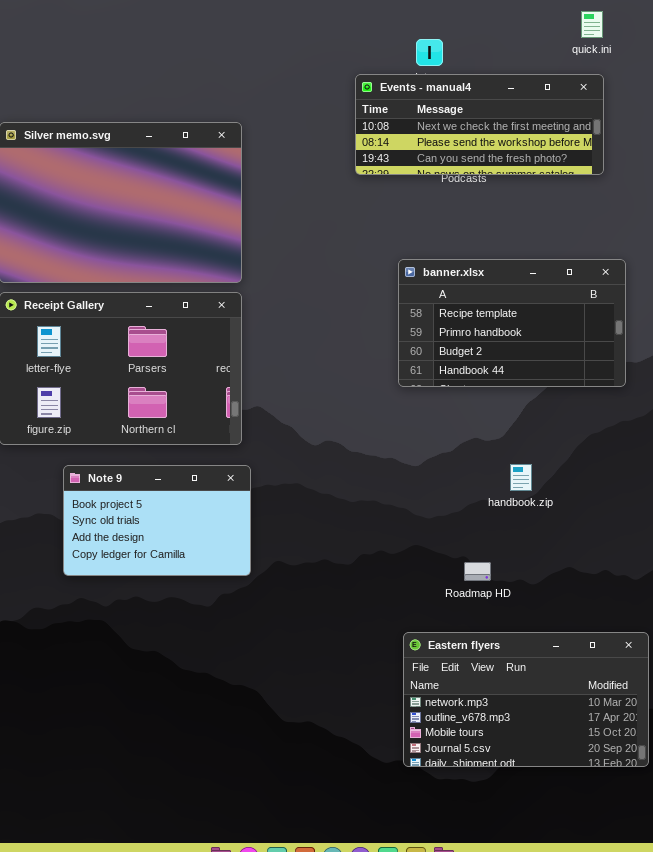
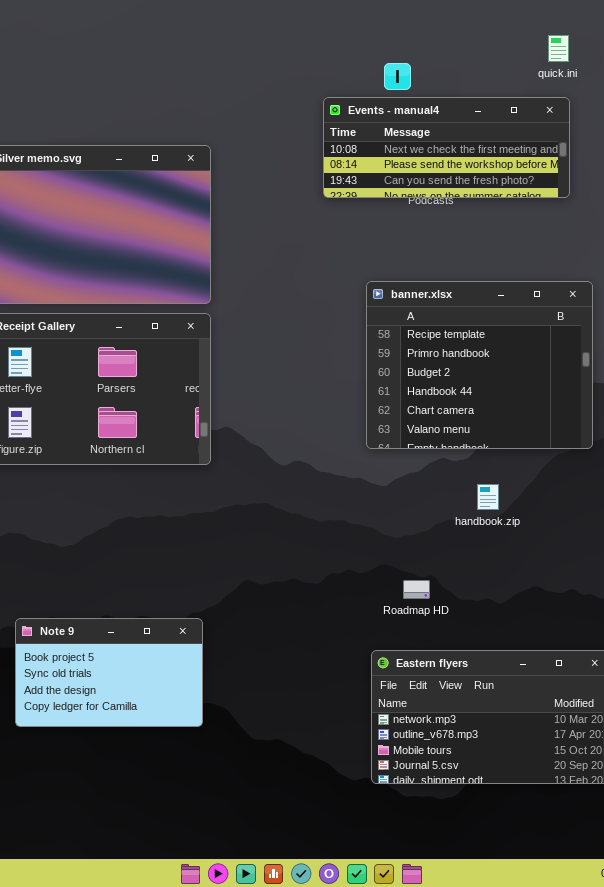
banner.xlsx: [398,259,626,387] -> [366,281,593,449], resized
Note 9: [63,465,251,576] -> [15,618,203,727], moved
Roadmap HD: [464,562,491,581] -> [403,580,430,599], moved

